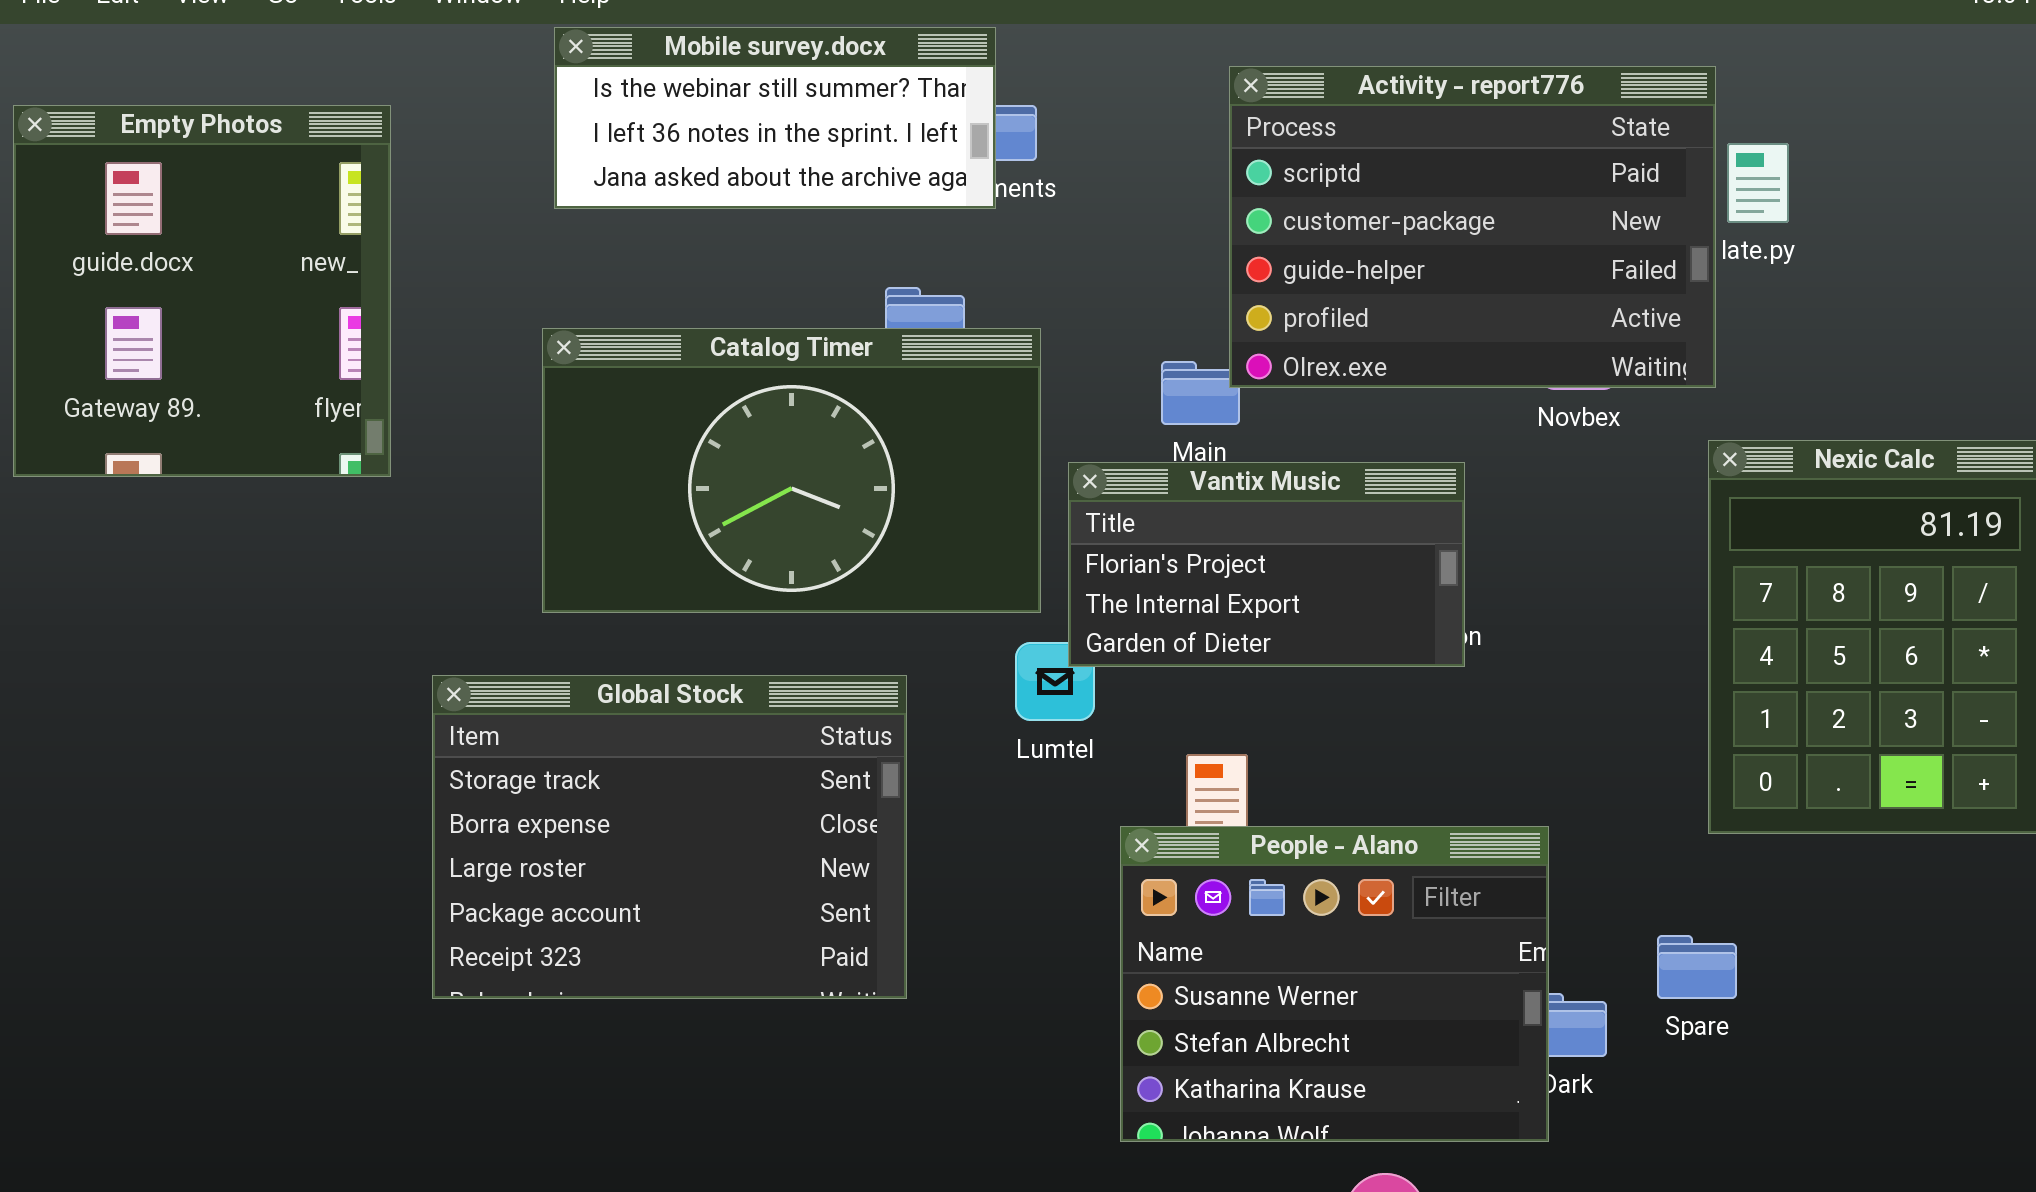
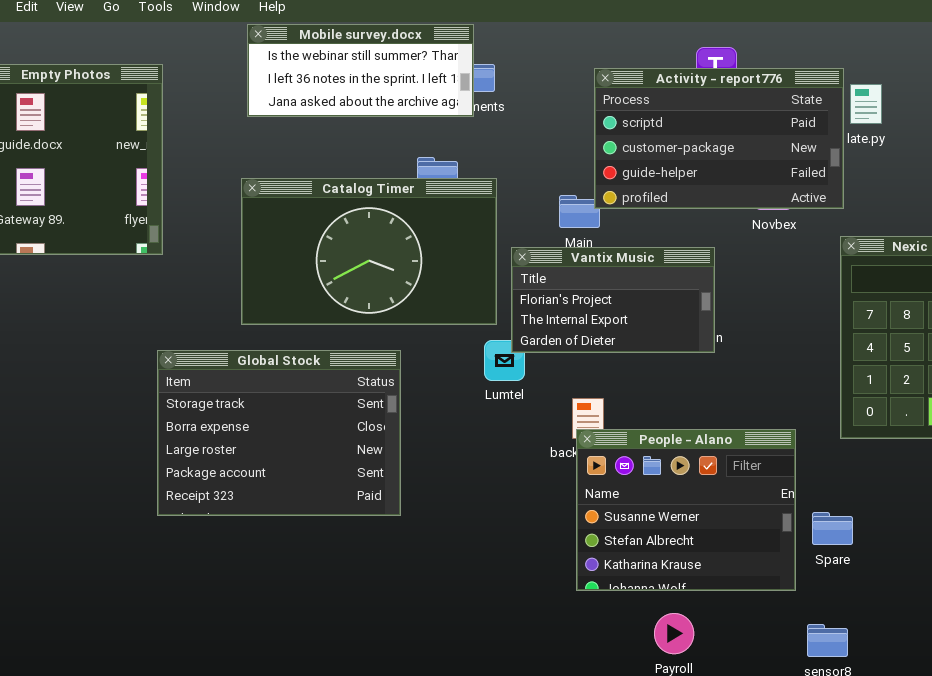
Activity - report776: [1229,66,1716,388] -> [594,68,844,209], resized
Global Stock: [432,675,907,999] -> [157,350,401,516], moved
People - Alano: [1120,826,1549,1142] -> [576,429,796,591], moved
Spare: [1657,935,1737,999] -> [812,512,853,545], moved

